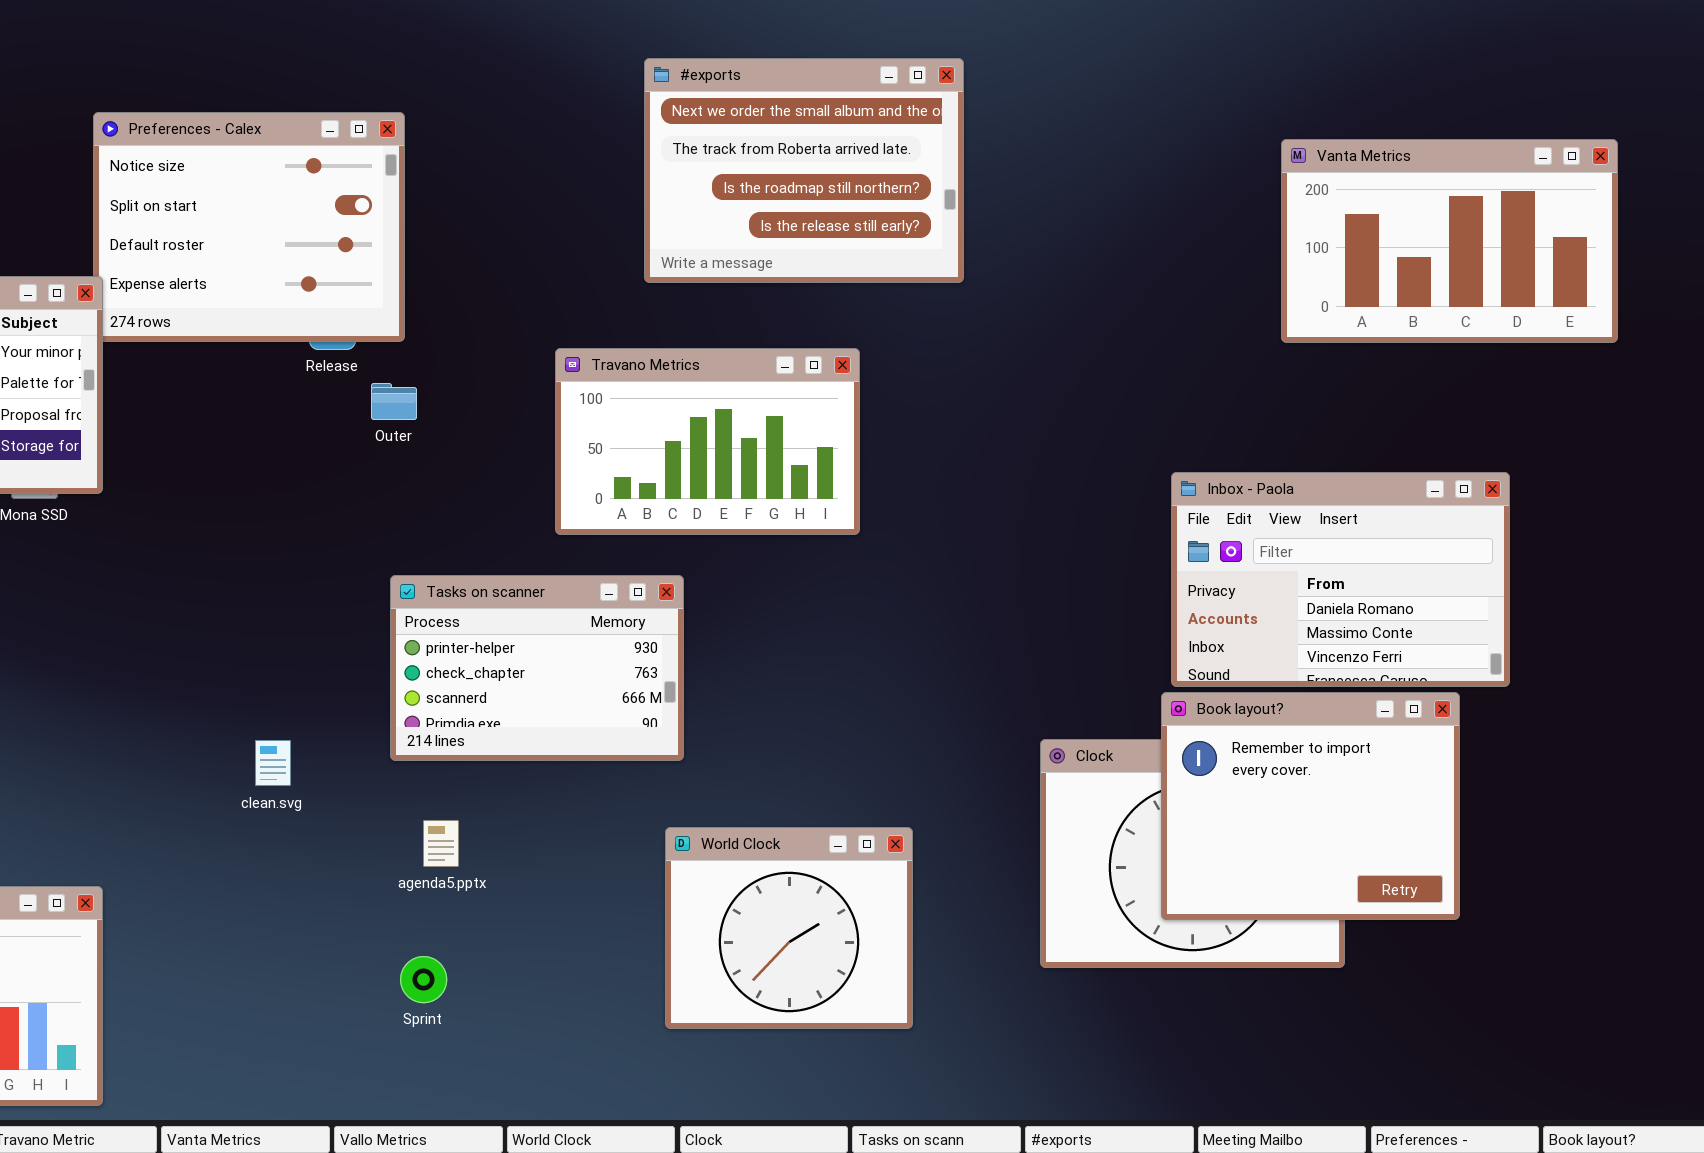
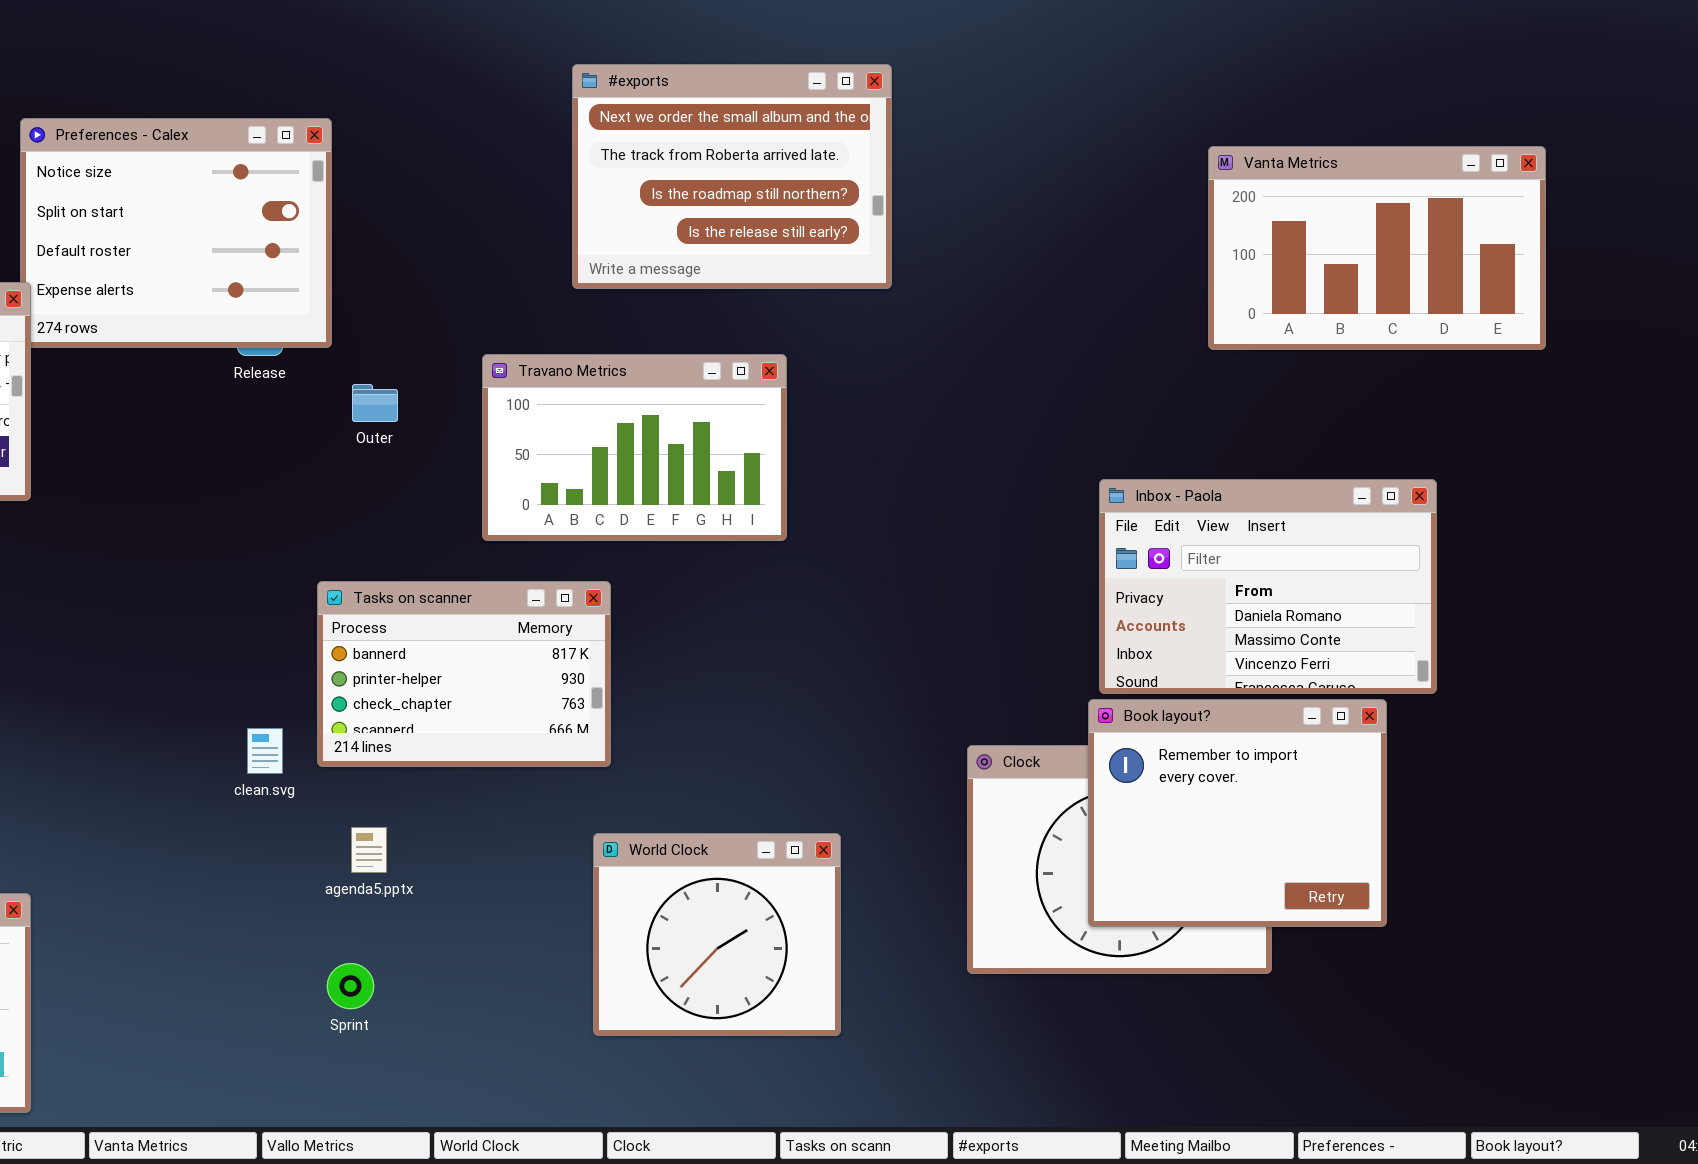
Outer: [371,383,417,420] -> [352,384,398,422], moved
Tasks on scanner: [390,575,684,761] -> [317,581,611,767], scrolled up 1 row
clean.svg: [255,740,291,786] -> [247,728,283,774], moved

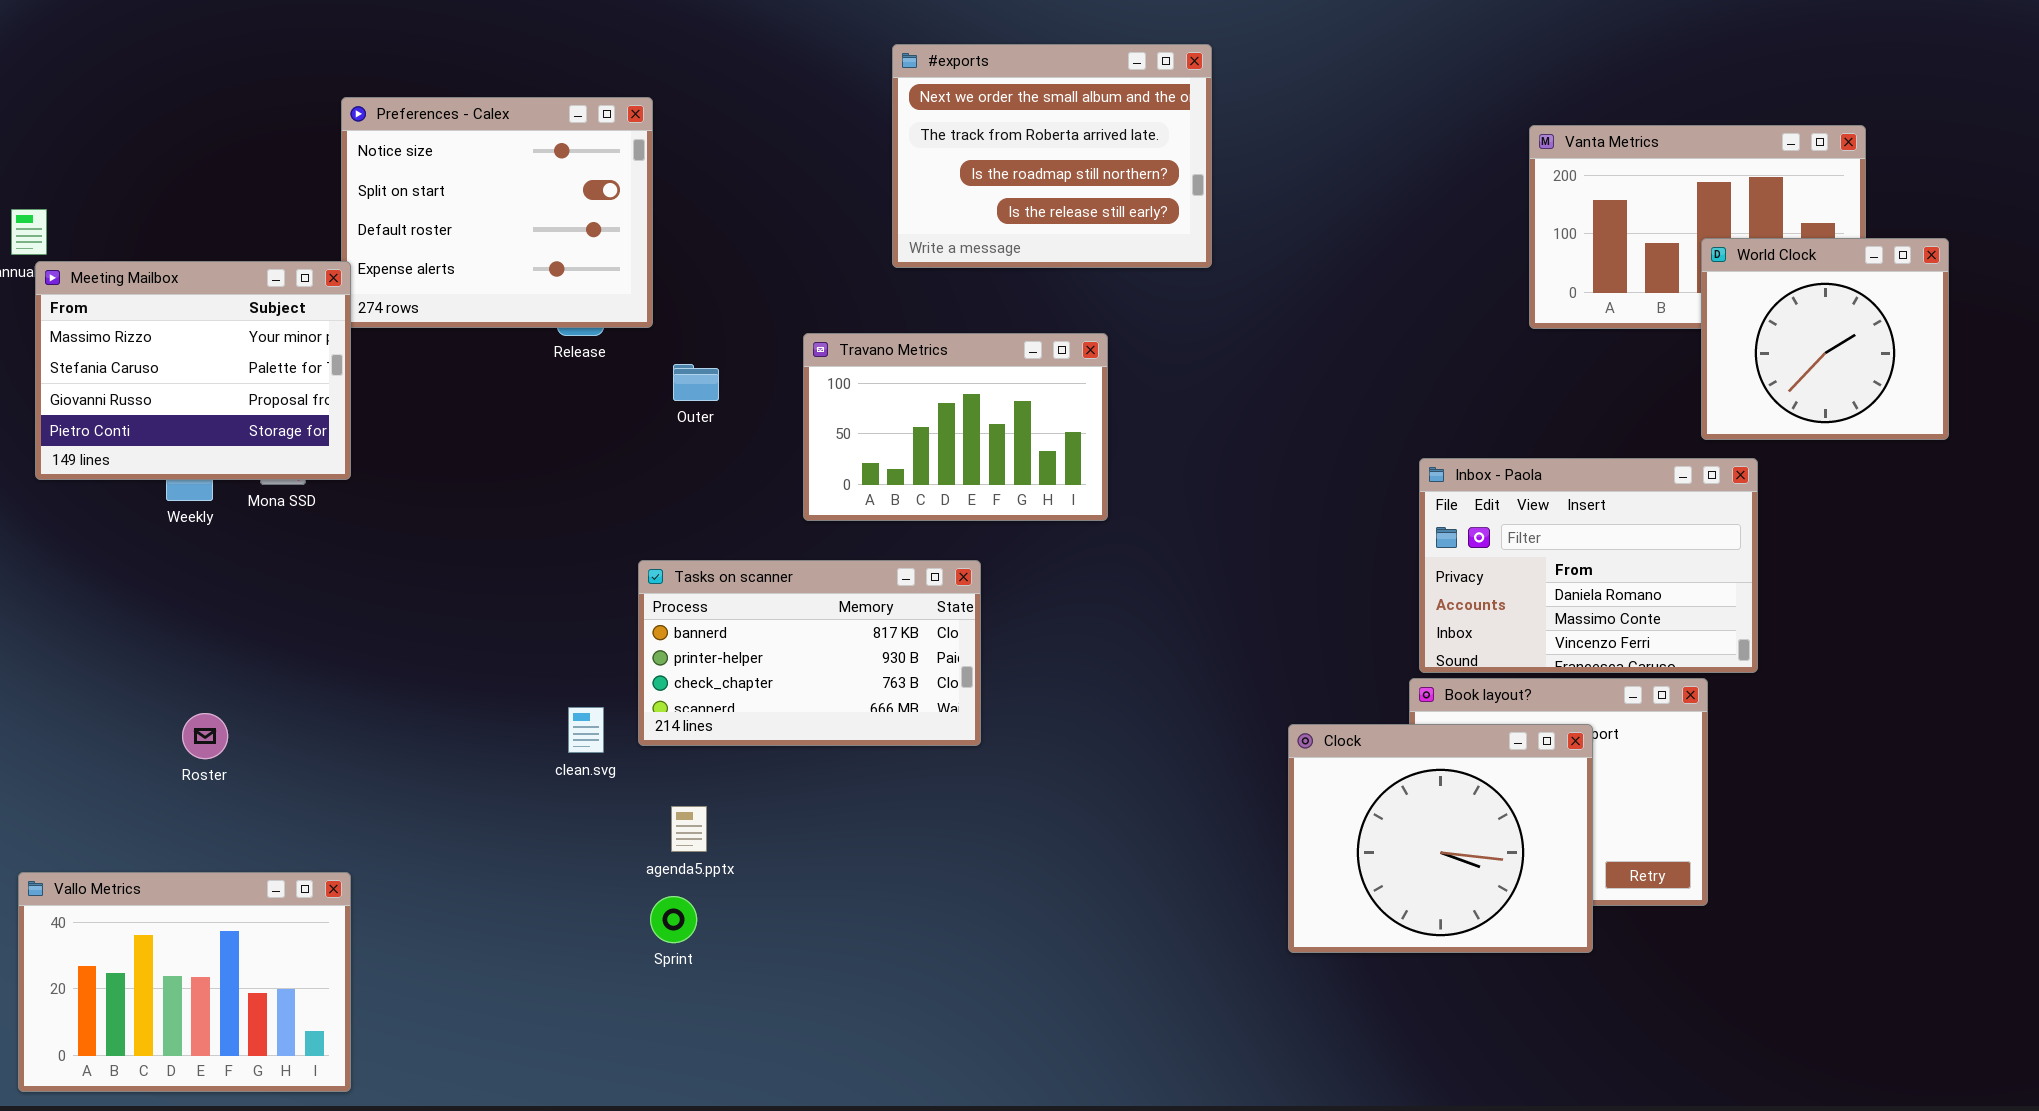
Tasks on scanner: [317,581,611,767] -> [638,560,981,746], resized
Clock: [967,745,1272,974] -> [1288,724,1593,953], raised
World Clock: [593,833,841,1036] -> [1701,238,1949,440], moved
Sprint: [327,963,374,1009] -> [650,896,697,943], moved

